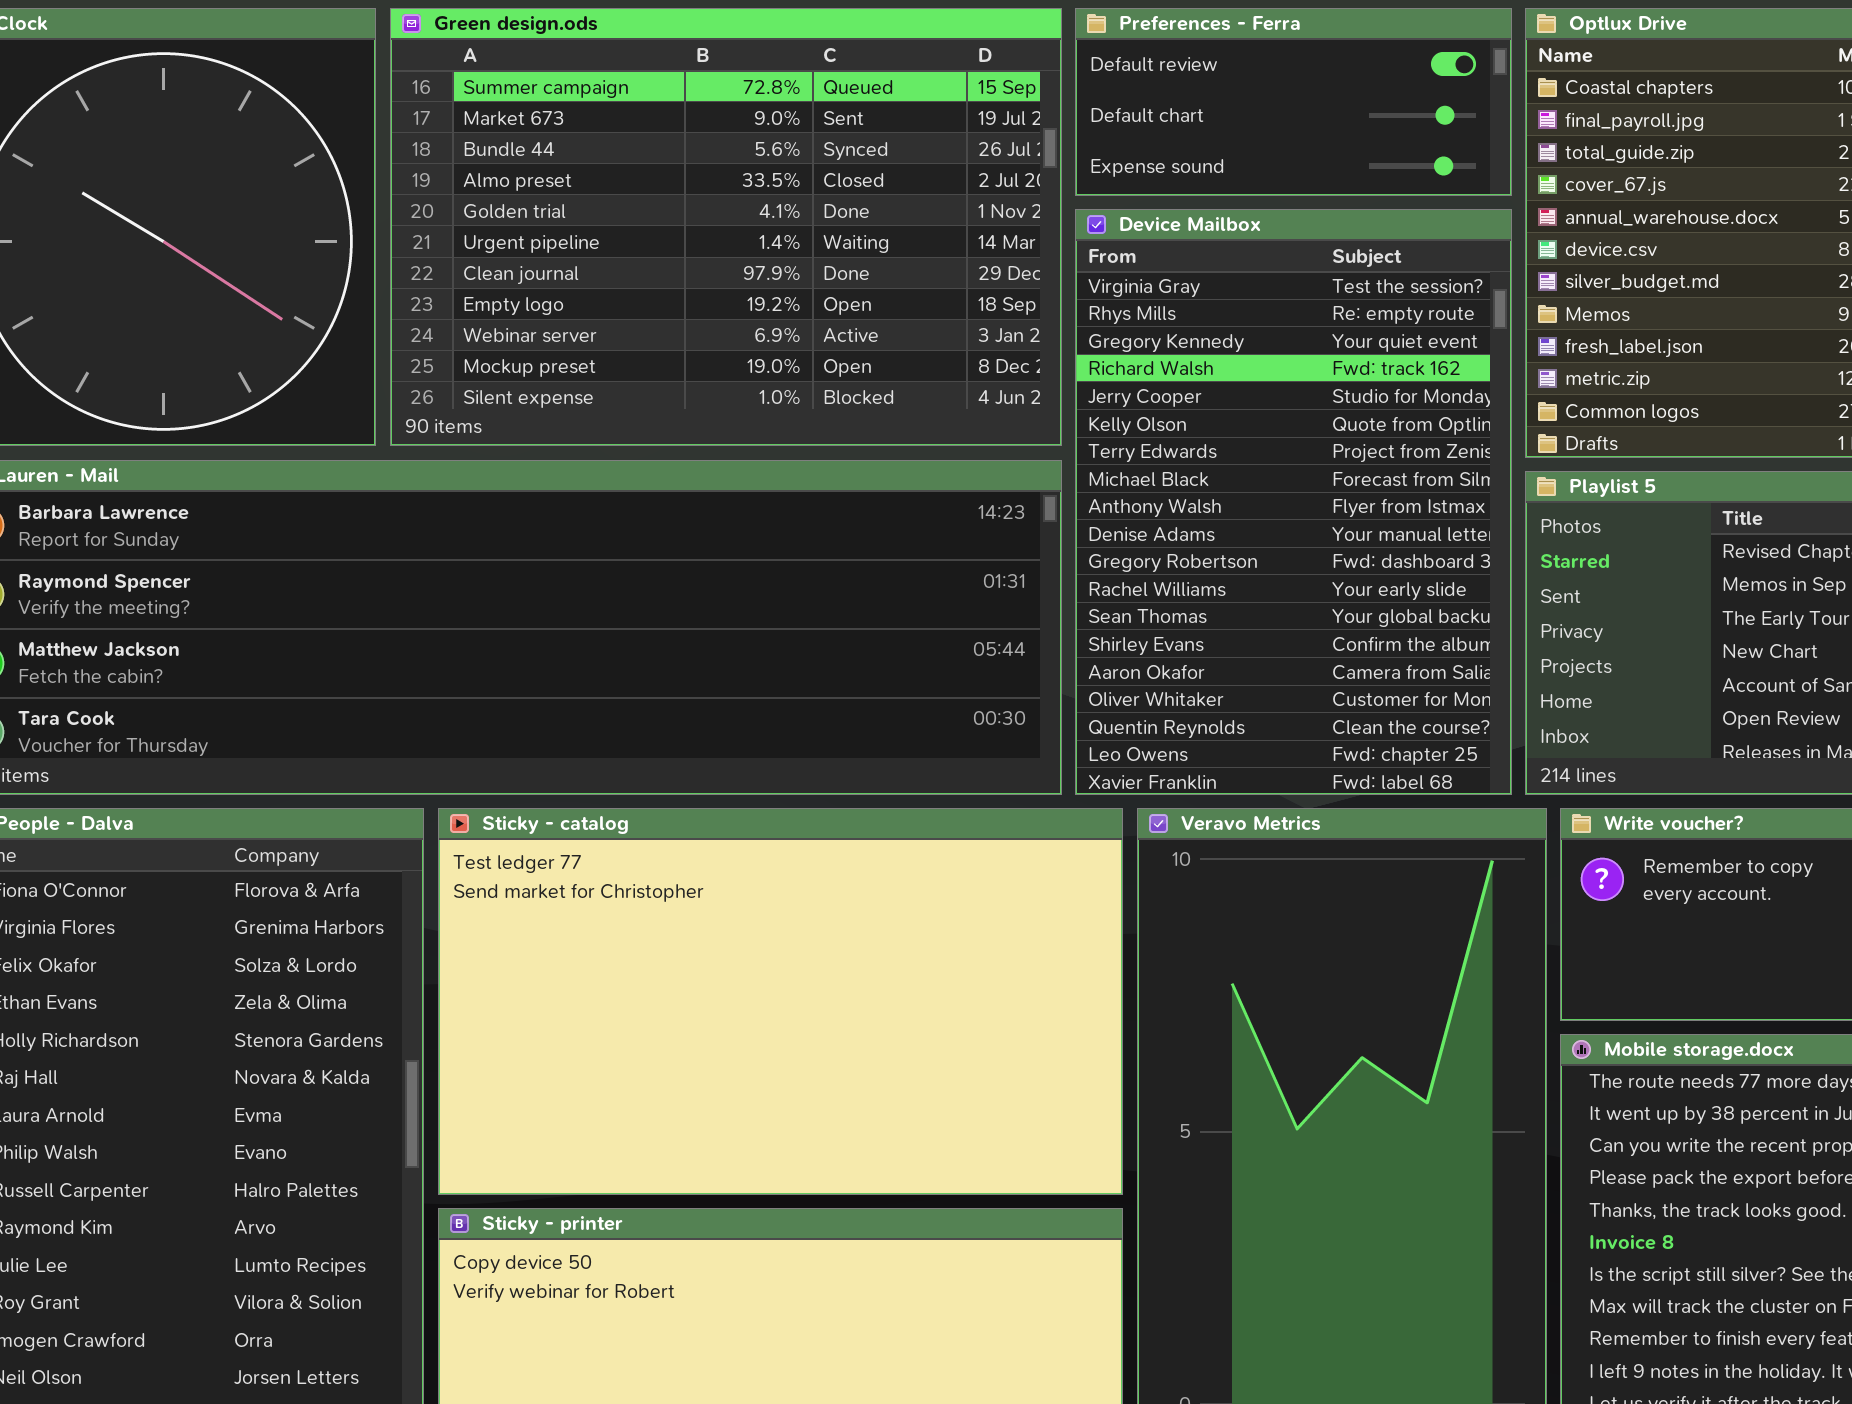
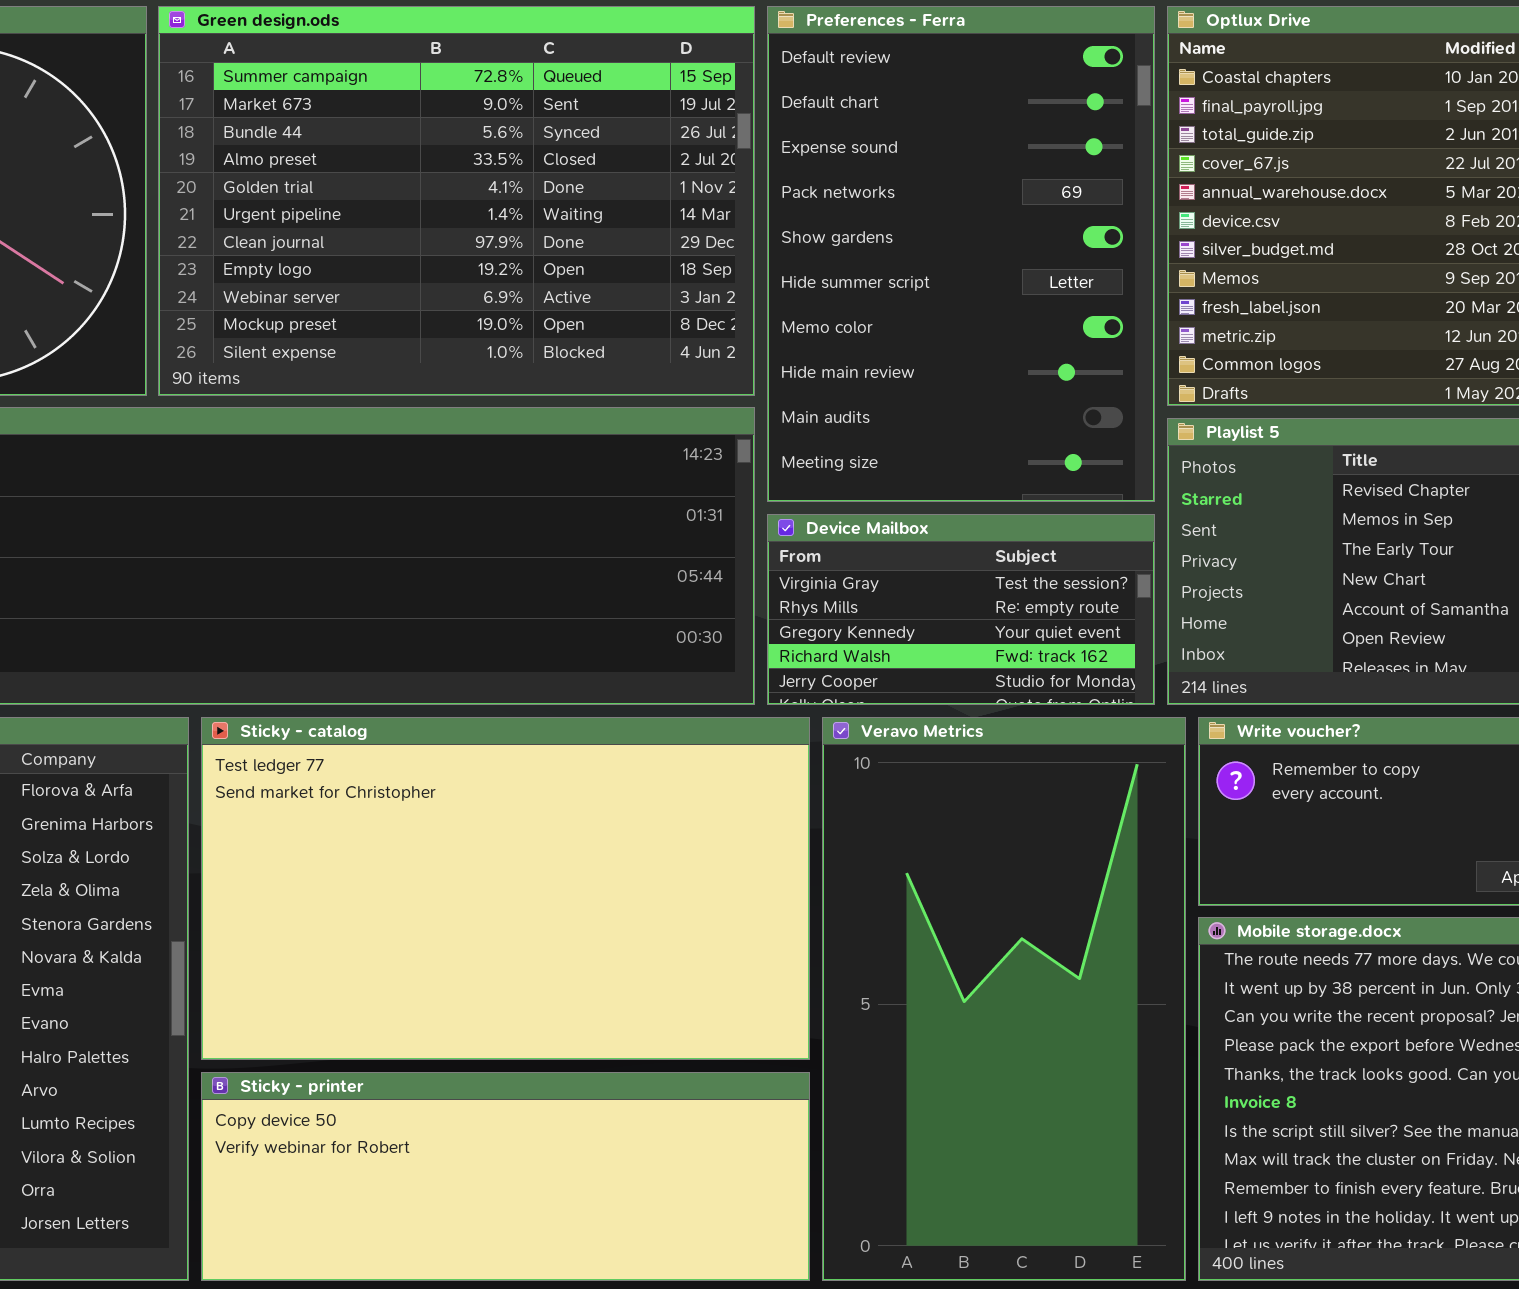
Preferences - Ferra: [1075,8,1512,196] -> [767,6,1155,502], resized
Device Mailbox: [1075,209,1512,795] -> [767,514,1155,705], resized

